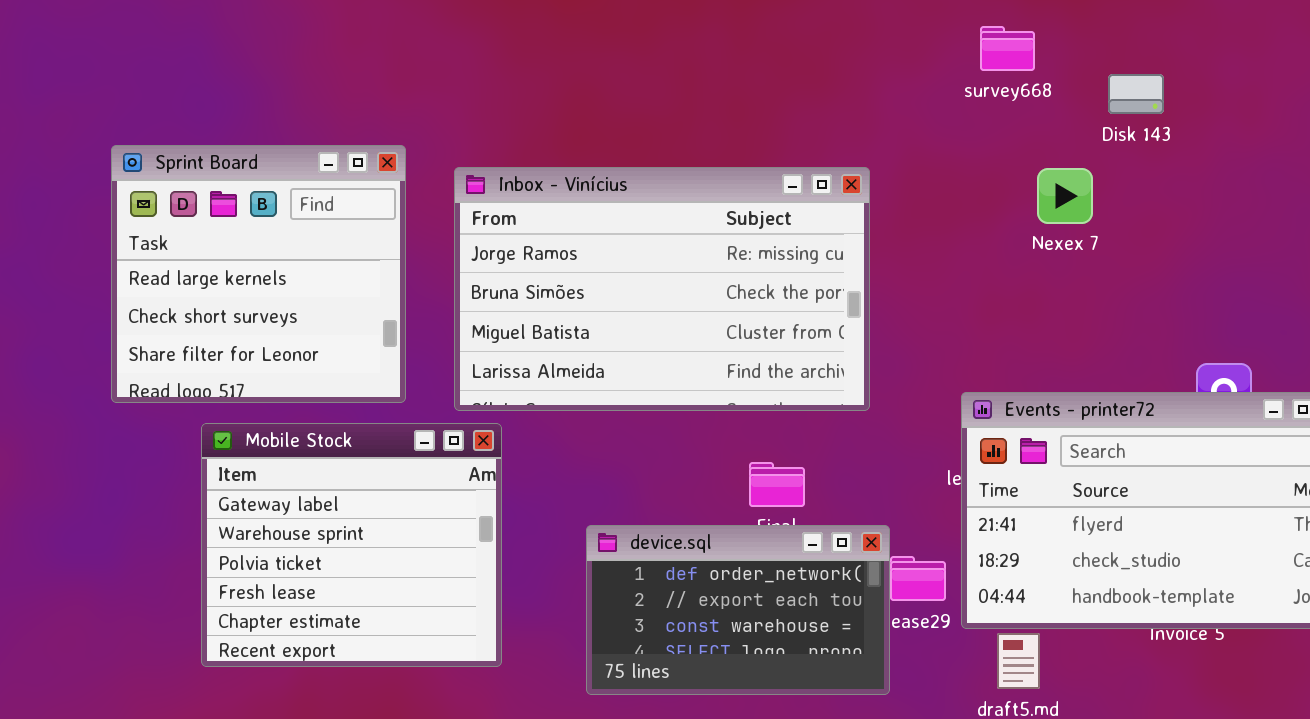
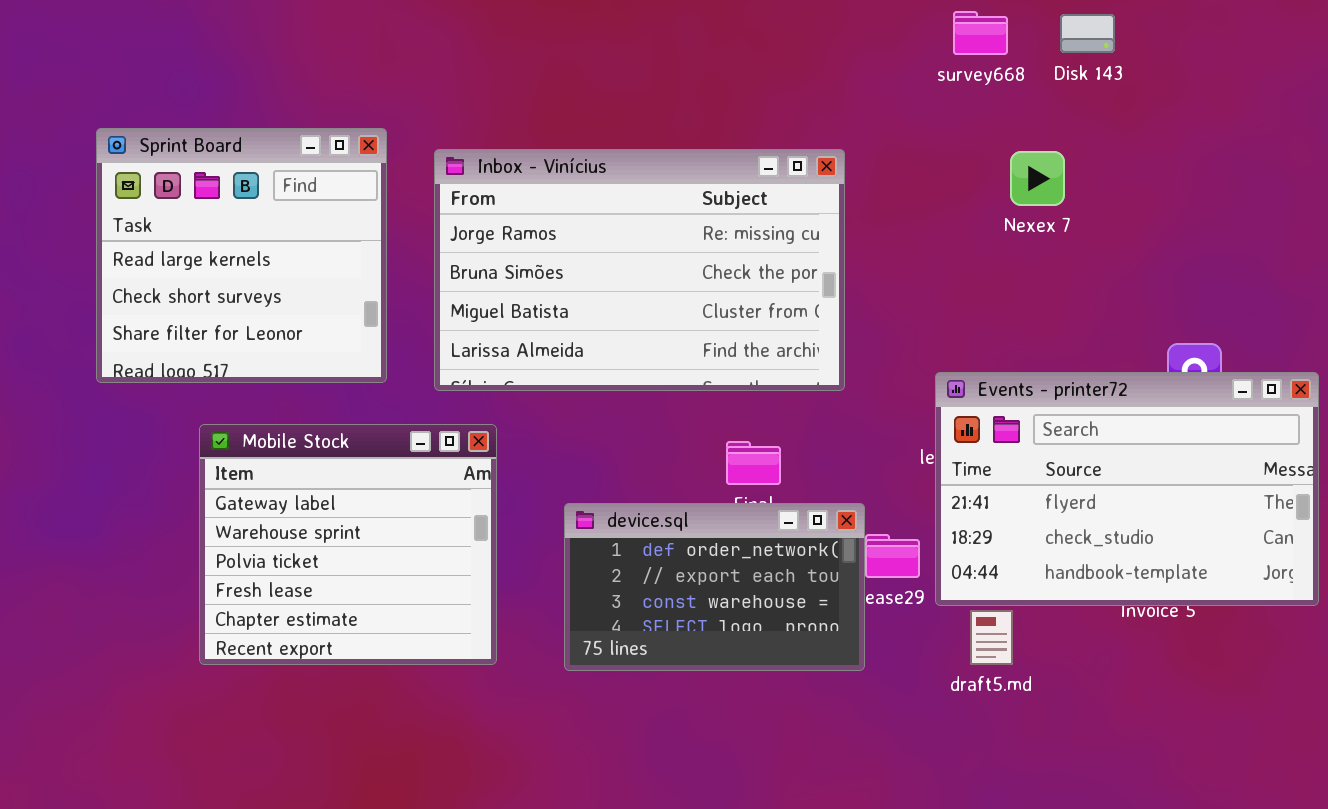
Disk 143: [1108,74,1164,114] -> [1060,14,1115,53], moved
Mobile Stock: [201,423,502,667] -> [199,424,497,665], moved

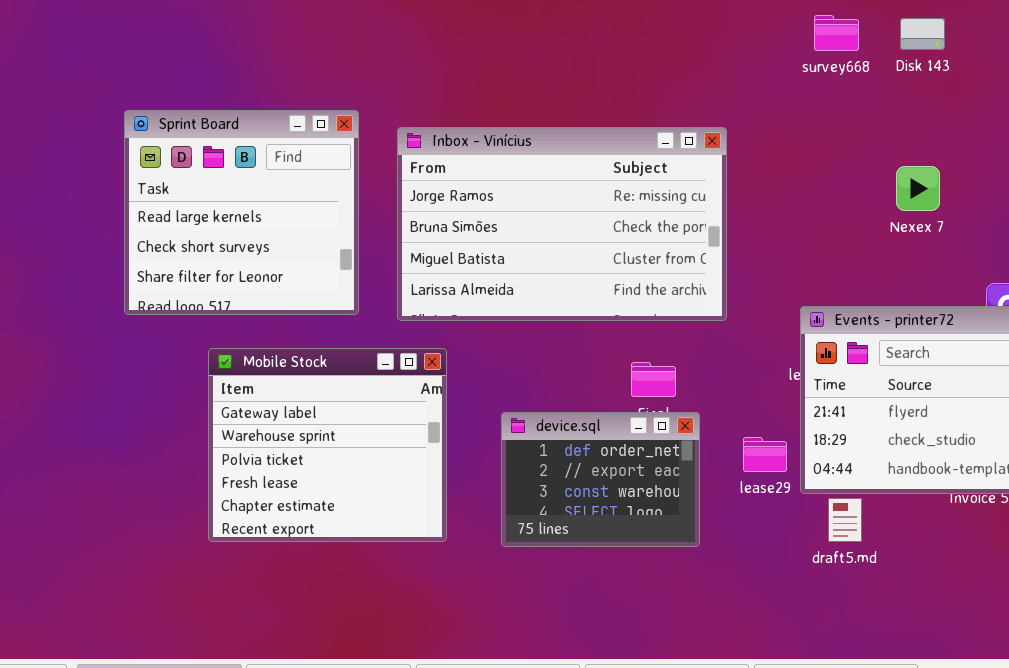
Nexex 7: [1010,151,1065,206] -> [896,166,940,211], moved
device.sql: [564,503,865,671] -> [501,412,700,547], resized

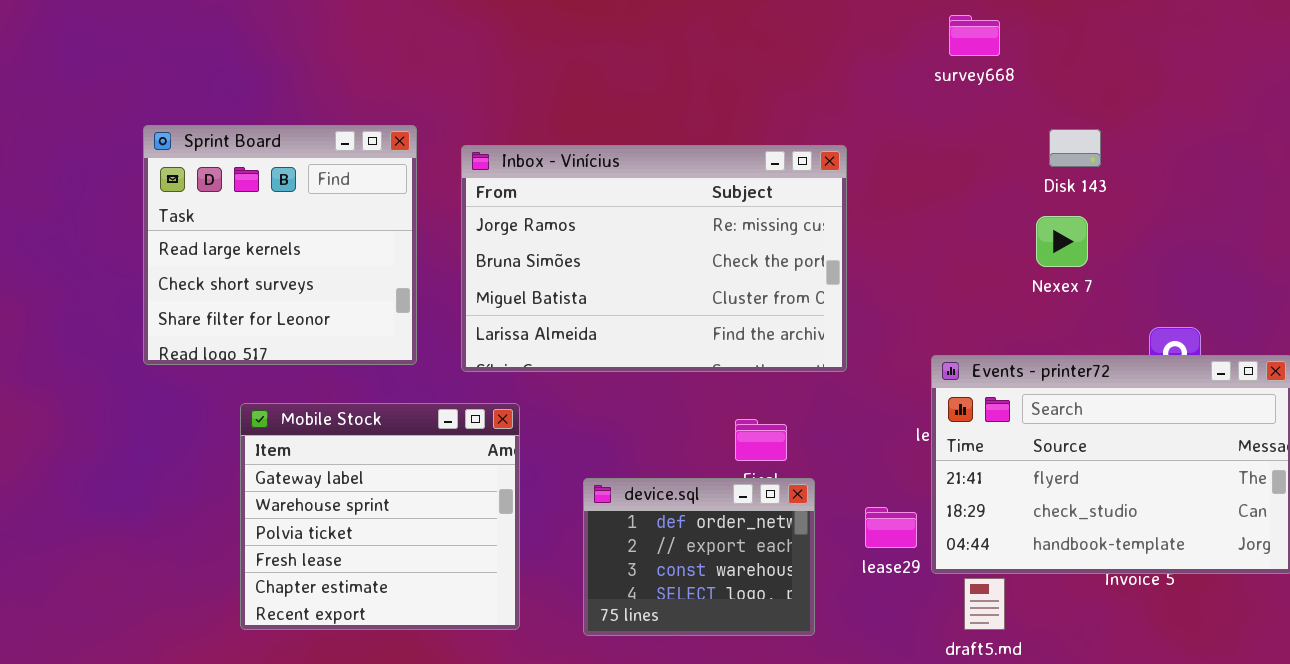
Disk 143: [900,18,945,50] -> [1049,129,1101,167], moved
Nexex 7: [896,166,940,211] -> [1036,216,1088,267], moved

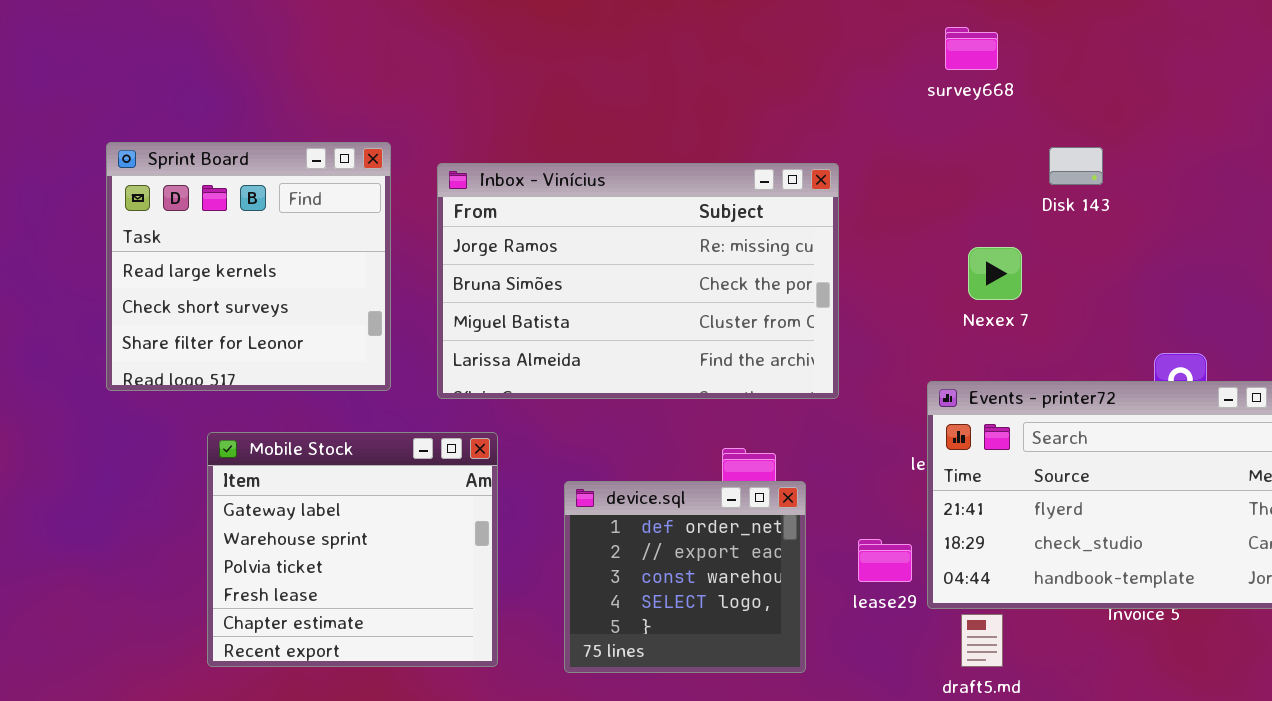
Nexex 7: [1036,216,1088,267] -> [968,247,1022,300], moved
device.sql: [583,478,815,636] -> [564,481,806,673], resized

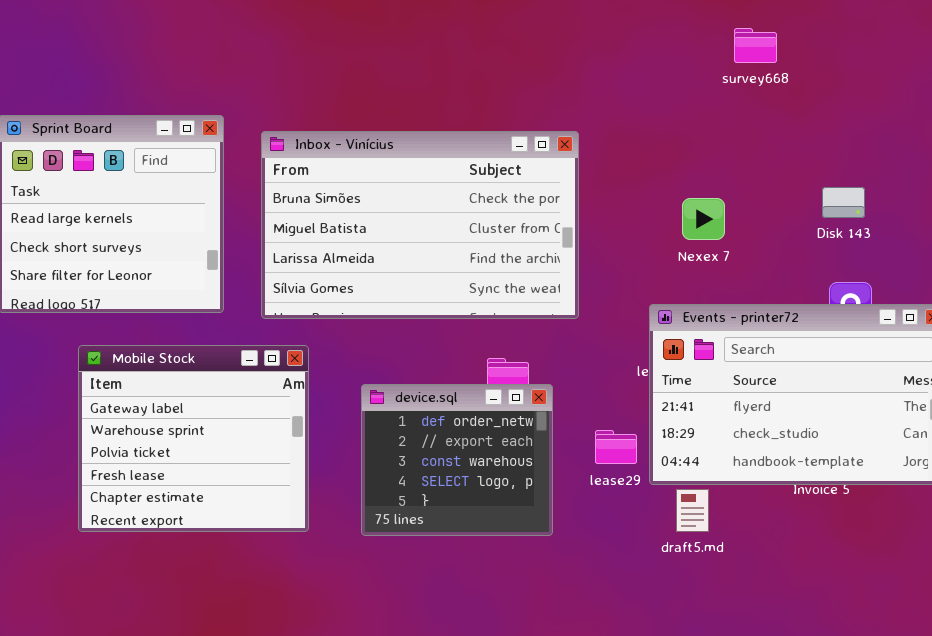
survey668: [945,27,998,70] -> [734,28,777,63], moved
Disk 143: [1049,147,1103,185] -> [822,187,865,218], moved
Inbox - Vinícius: [437,163,839,399] -> [261,131,579,319], scrolled down 1 row

